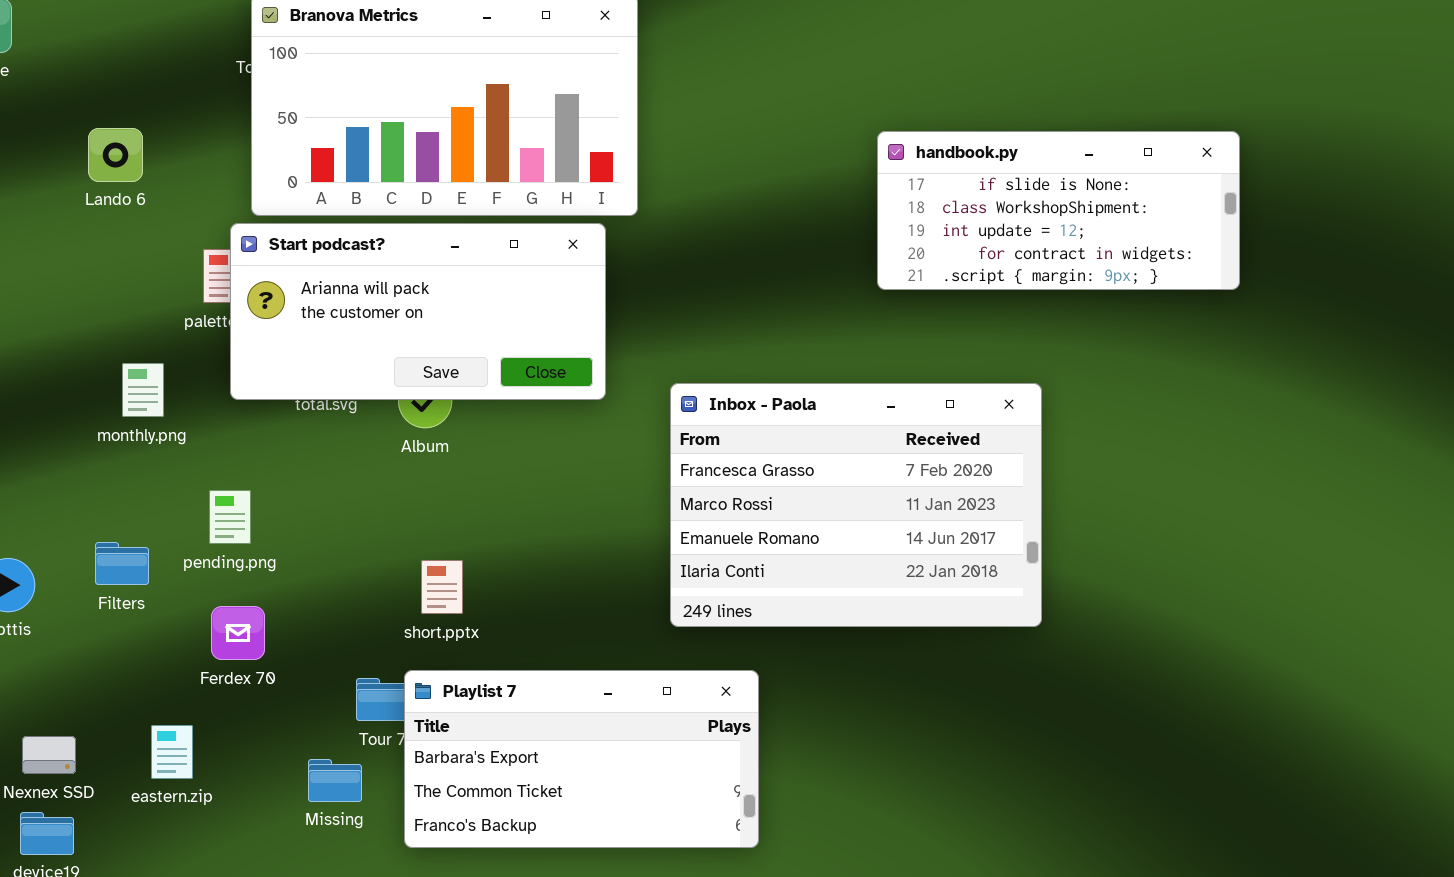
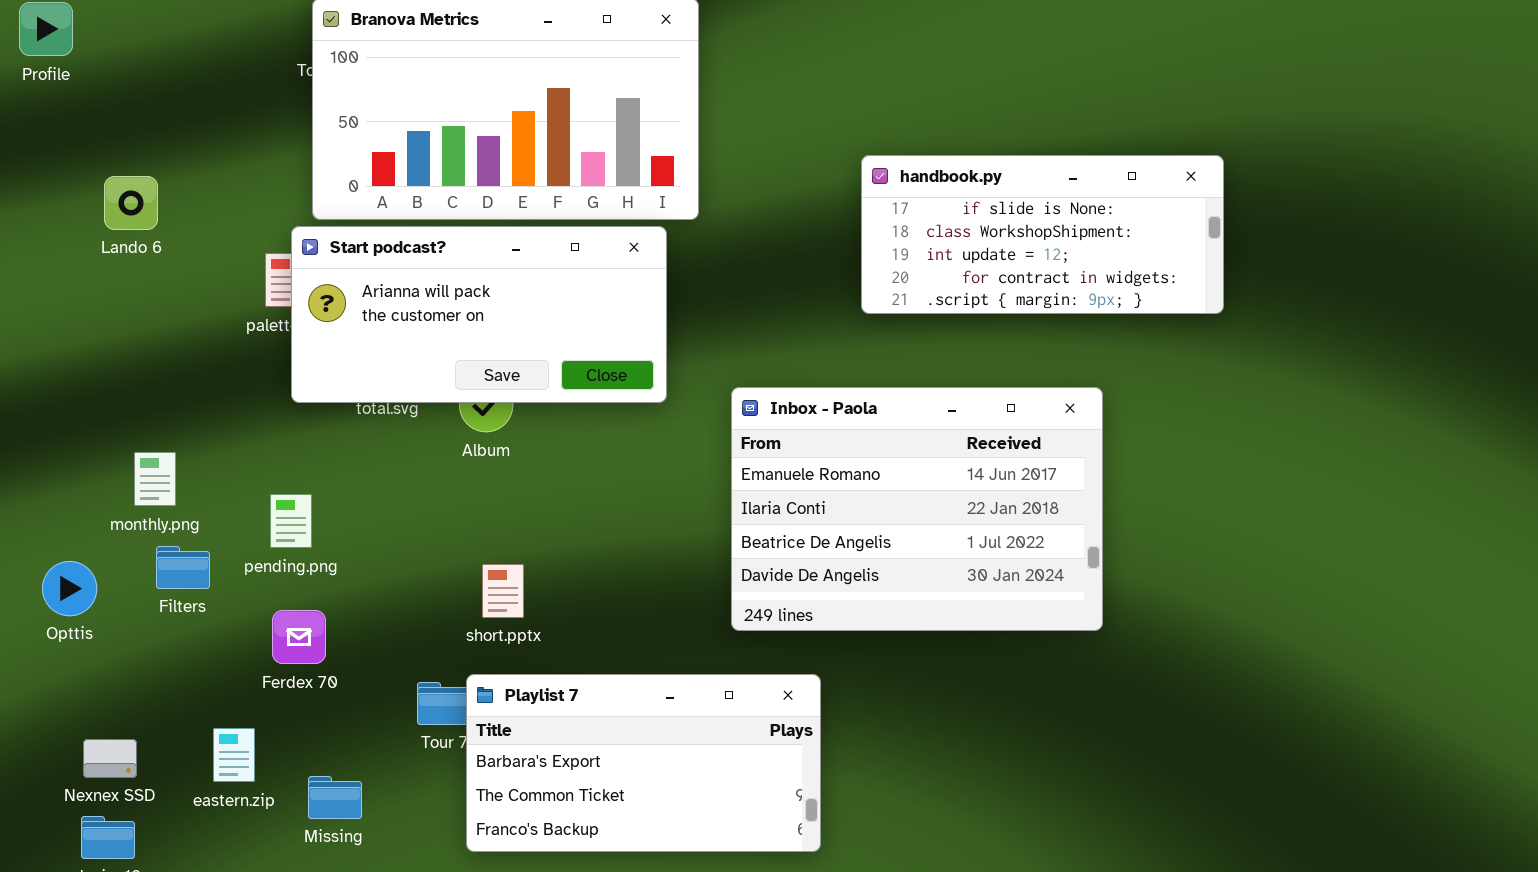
Lando 6: [88,128,143,182] -> [104,176,158,230], moved
handbook.py: [877,131,1240,290] -> [861,155,1224,314], moved
monthly.png: [122,363,164,417] -> [134,452,176,506], moved
Inbox - Paola: [670,383,1042,627] -> [731,387,1103,631], scrolled down 2 rows
Missing: [308,759,362,802] -> [308,776,362,819], moved

